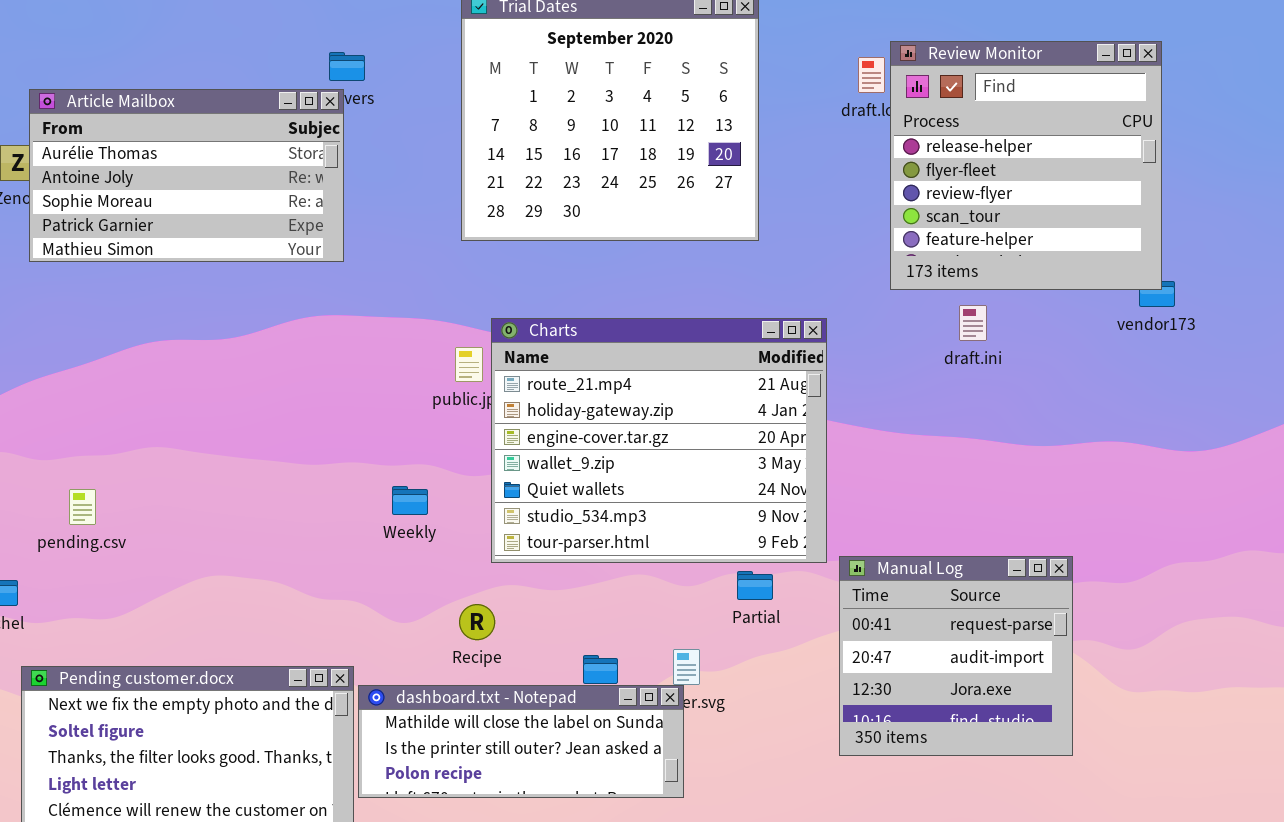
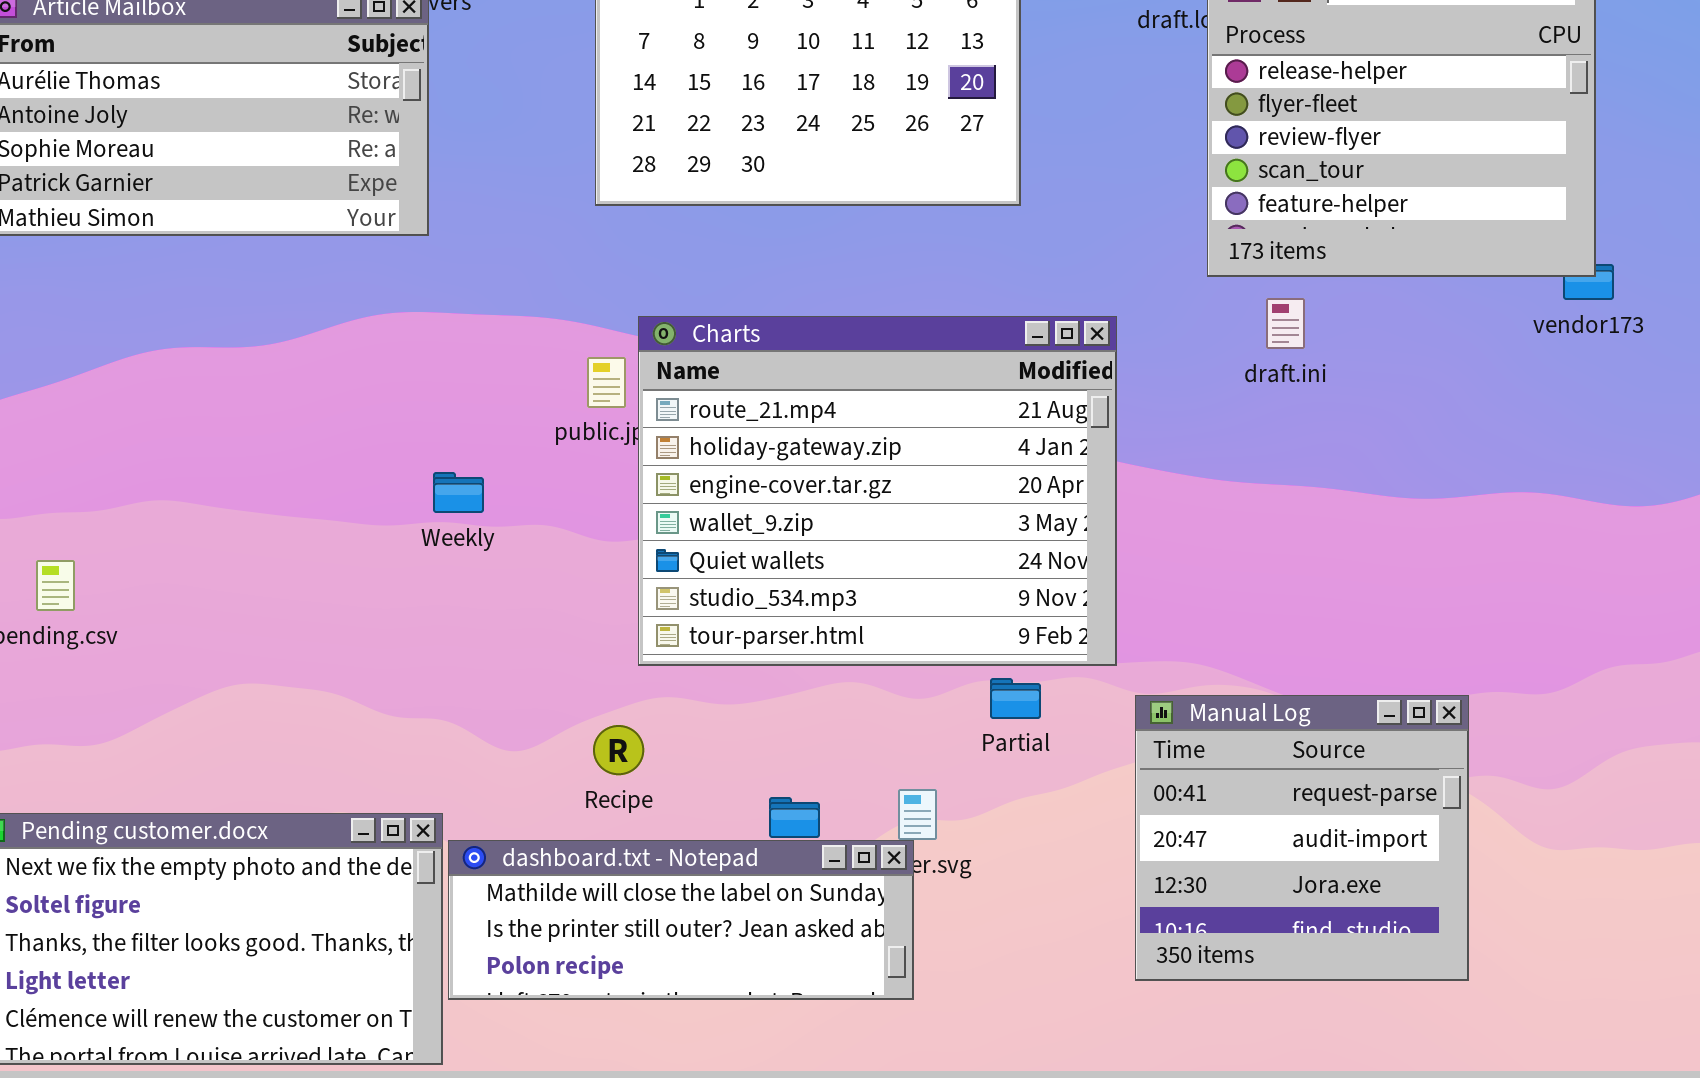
draft.ini: [959,305,987,341] -> [1266,298,1305,349], moved
Weekly: [392,486,428,515] -> [433,472,484,513], moved
Manual Log: [839,556,1073,756] -> [1135,695,1469,981], moved

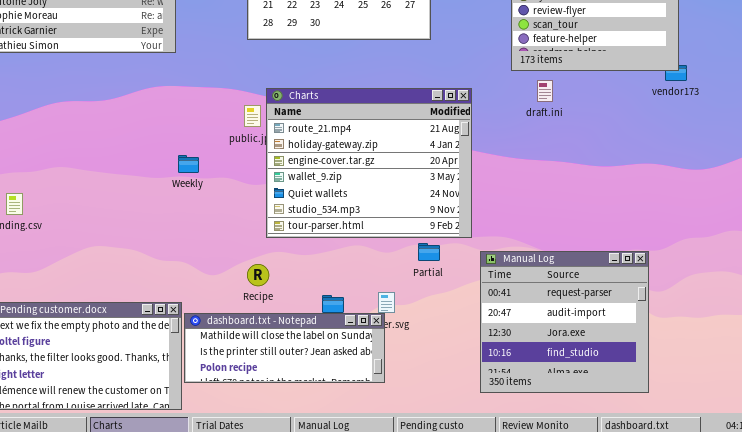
Manual Log: [1135,695,1469,981] -> [480,251,649,393], resized

